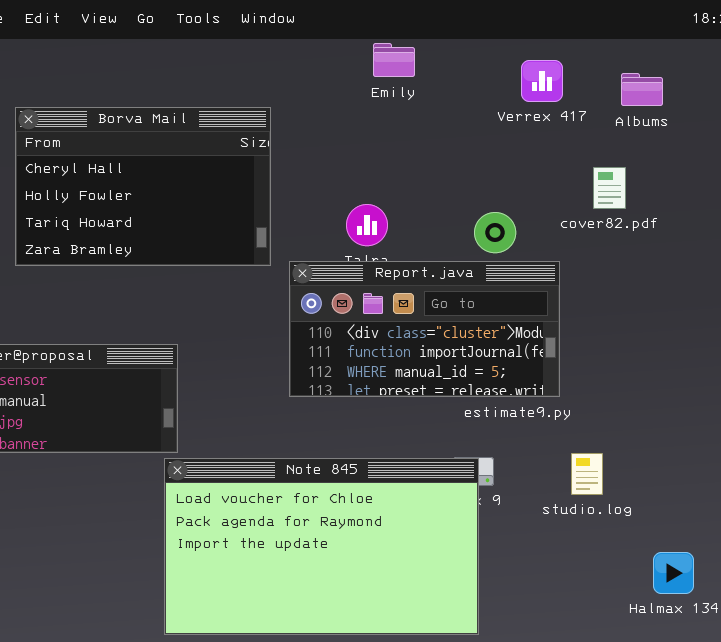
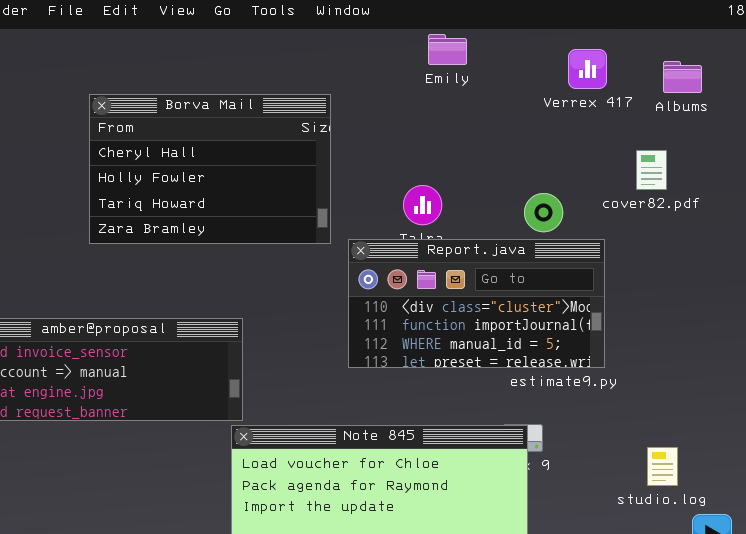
studio.log: [571,453,603,495] -> [647,447,678,486], moved

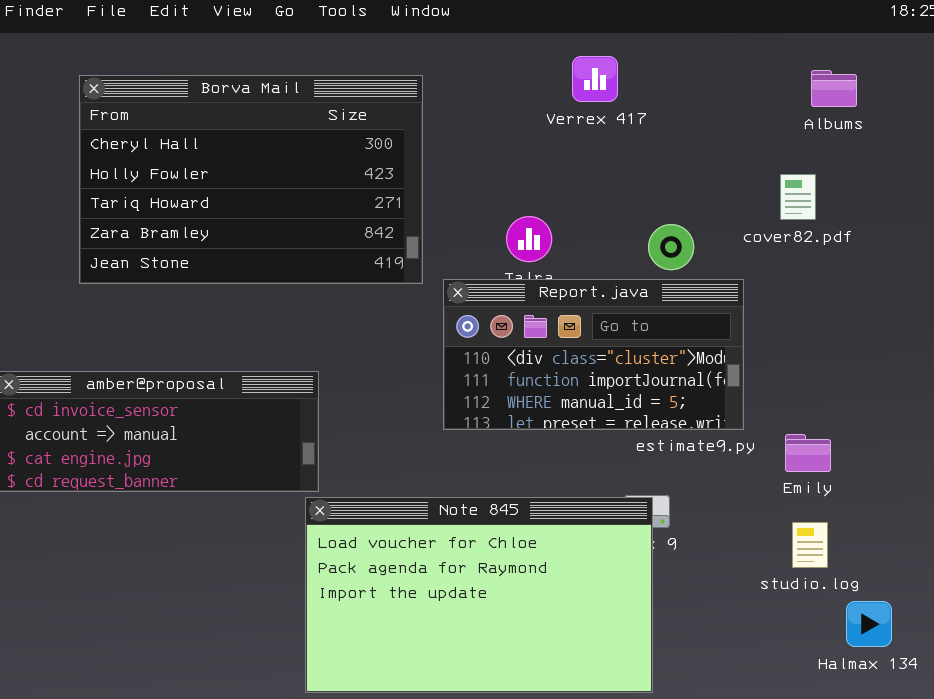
Emily: [428,34,467,65] -> [785,434,831,472], moved
Verrex 417: [568,49,607,89] -> [572,56,618,102], moved
Borva Mail: [89,94,331,244] -> [79,75,423,284], resized

